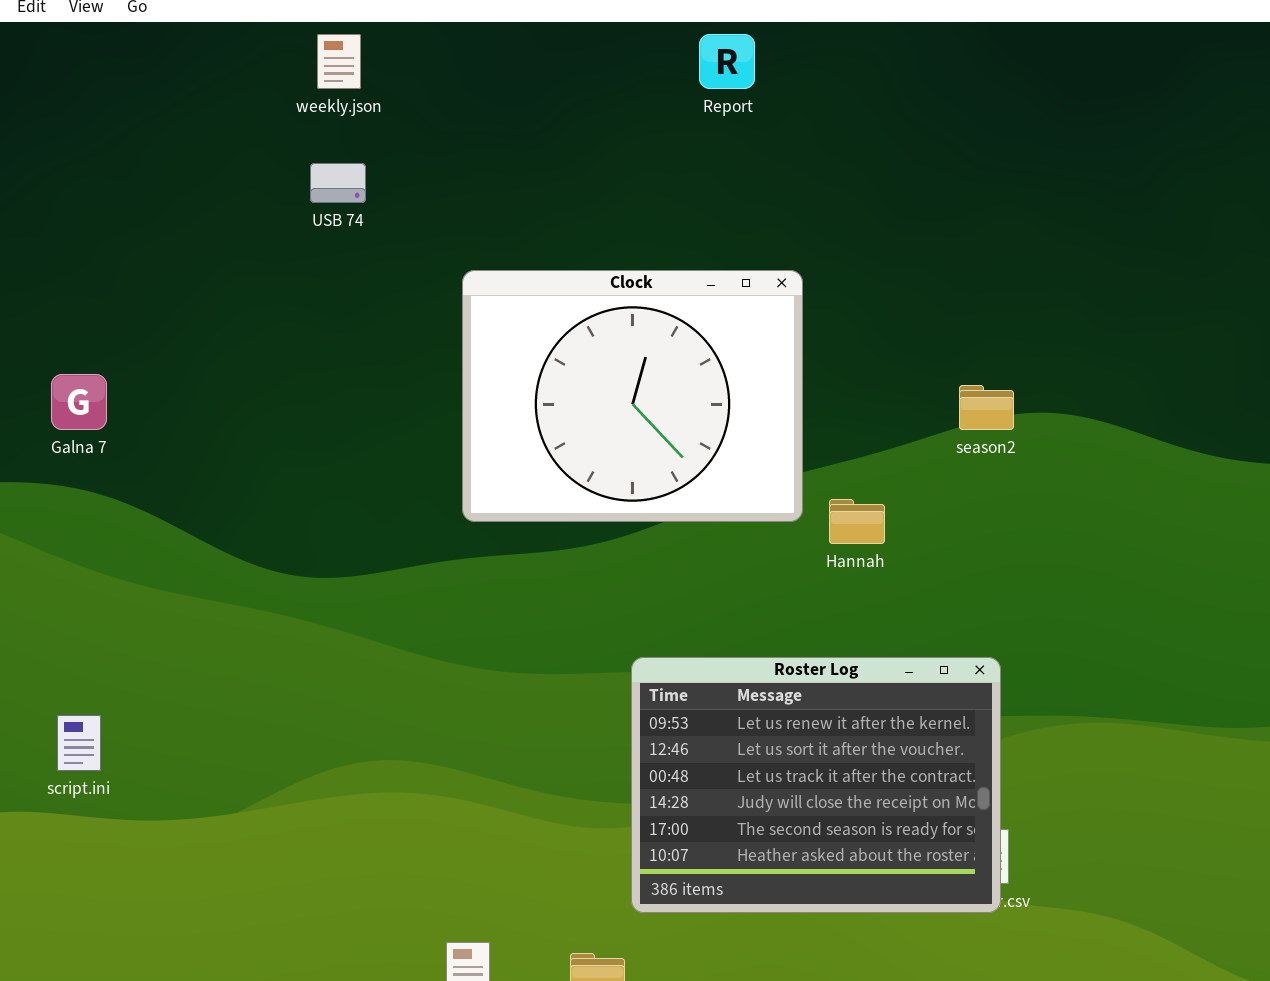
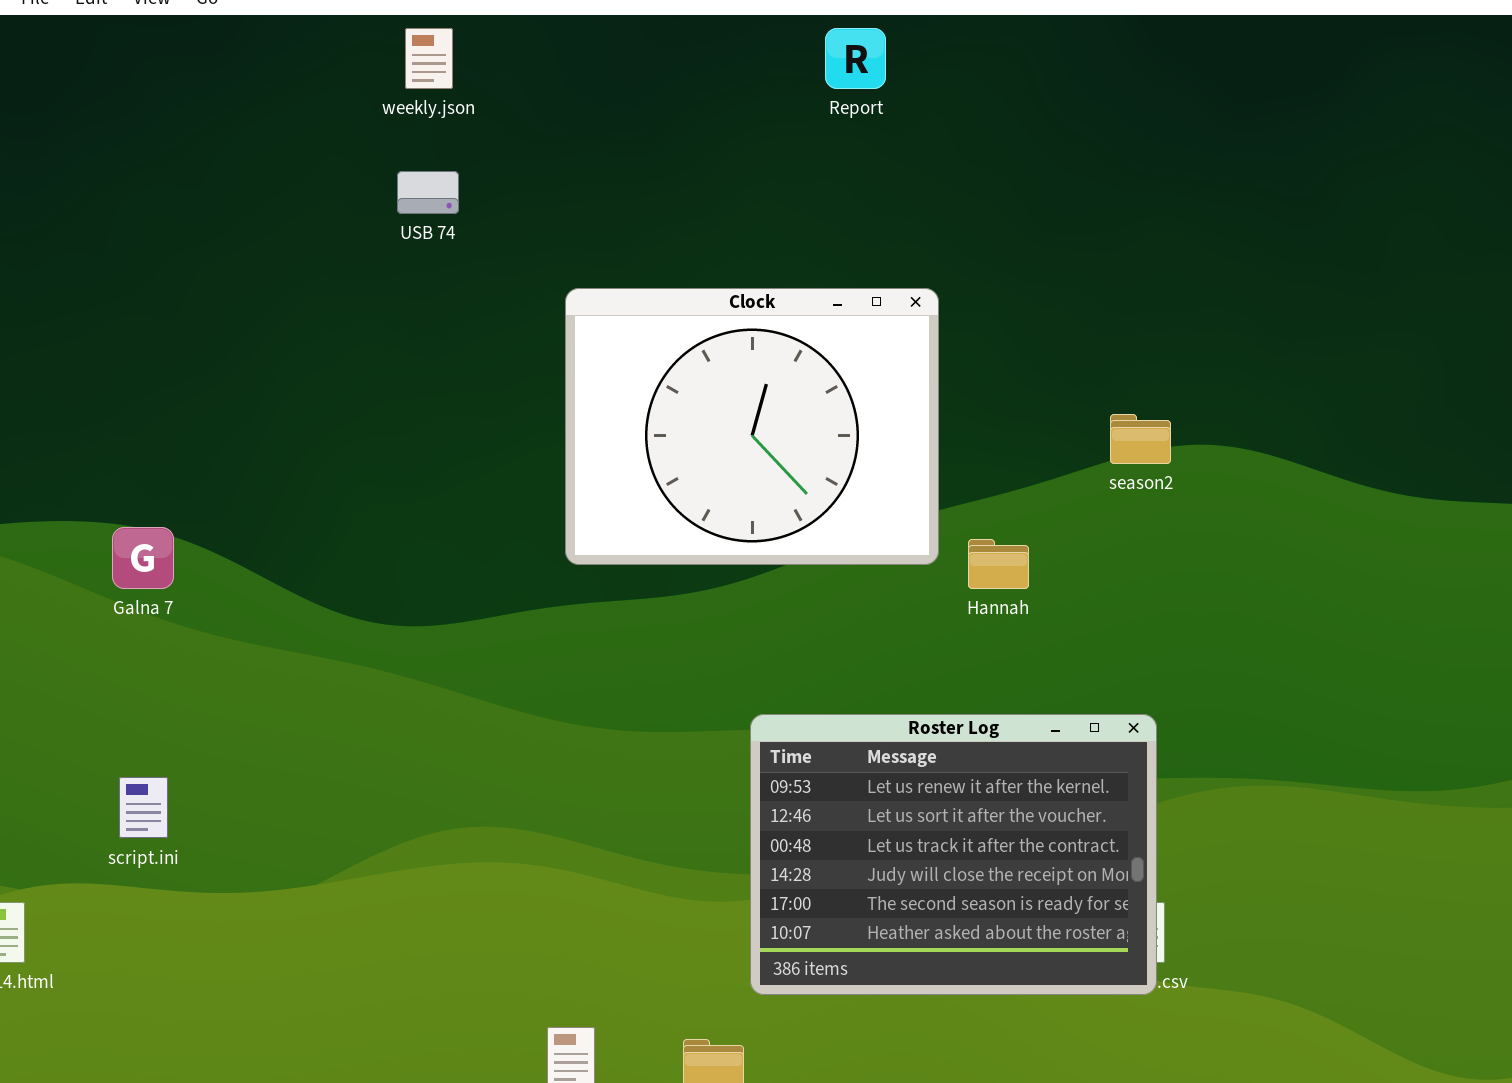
Galna 7: [51,374,107,430] -> [112,527,174,589], moved

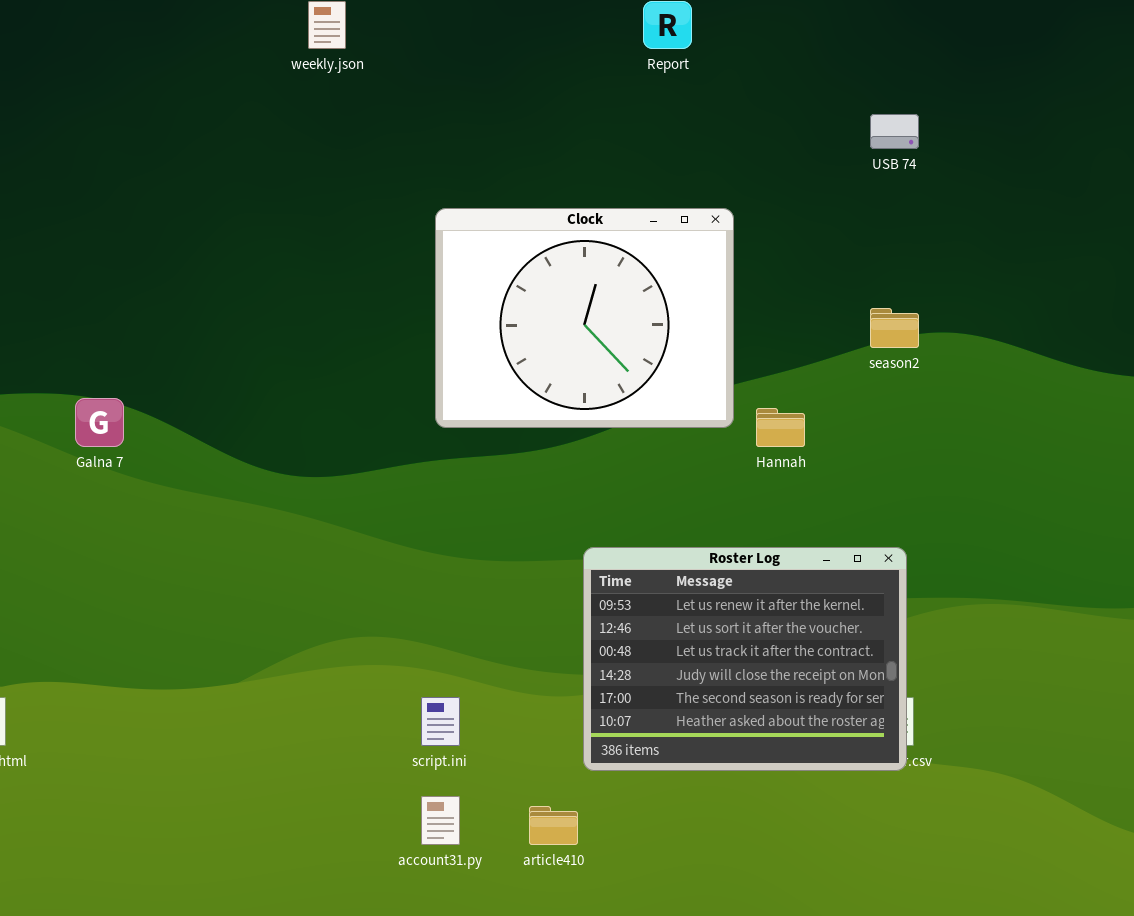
USB 74: [397,171,459,214] -> [870,114,919,149], moved
script.ini: [119,777,168,838] -> [421,697,460,746], moved

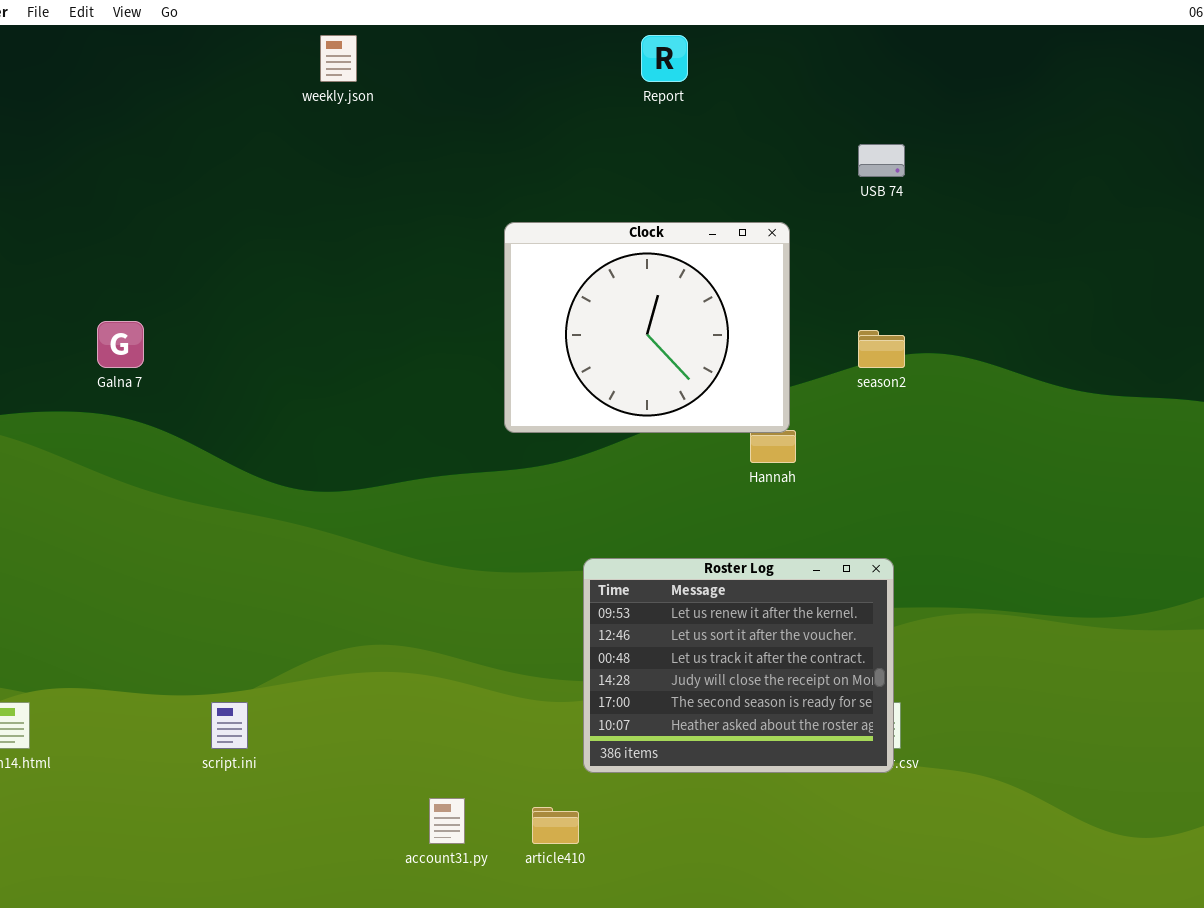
Clock: [435,208,734,428] -> [504,222,790,433], moved
Galna 7: [75,398,124,447] -> [97,321,144,368], moved
script.ini: [421,697,460,746] -> [211,702,248,749], moved

